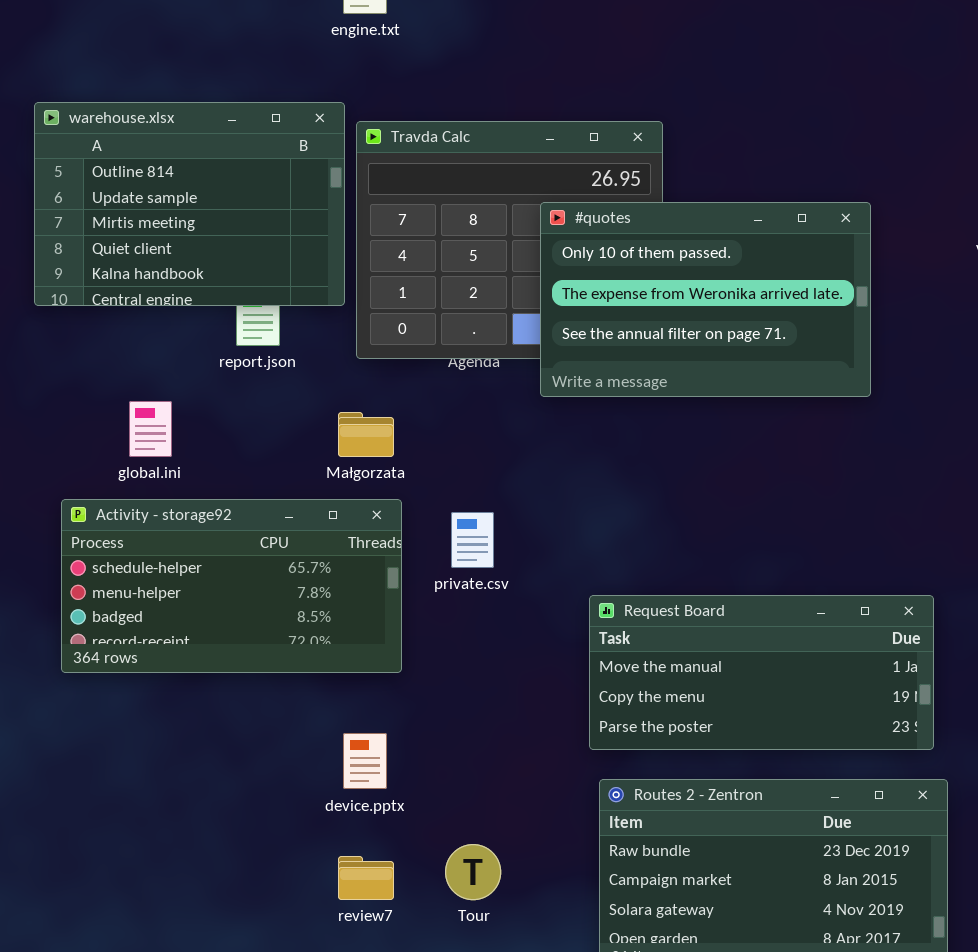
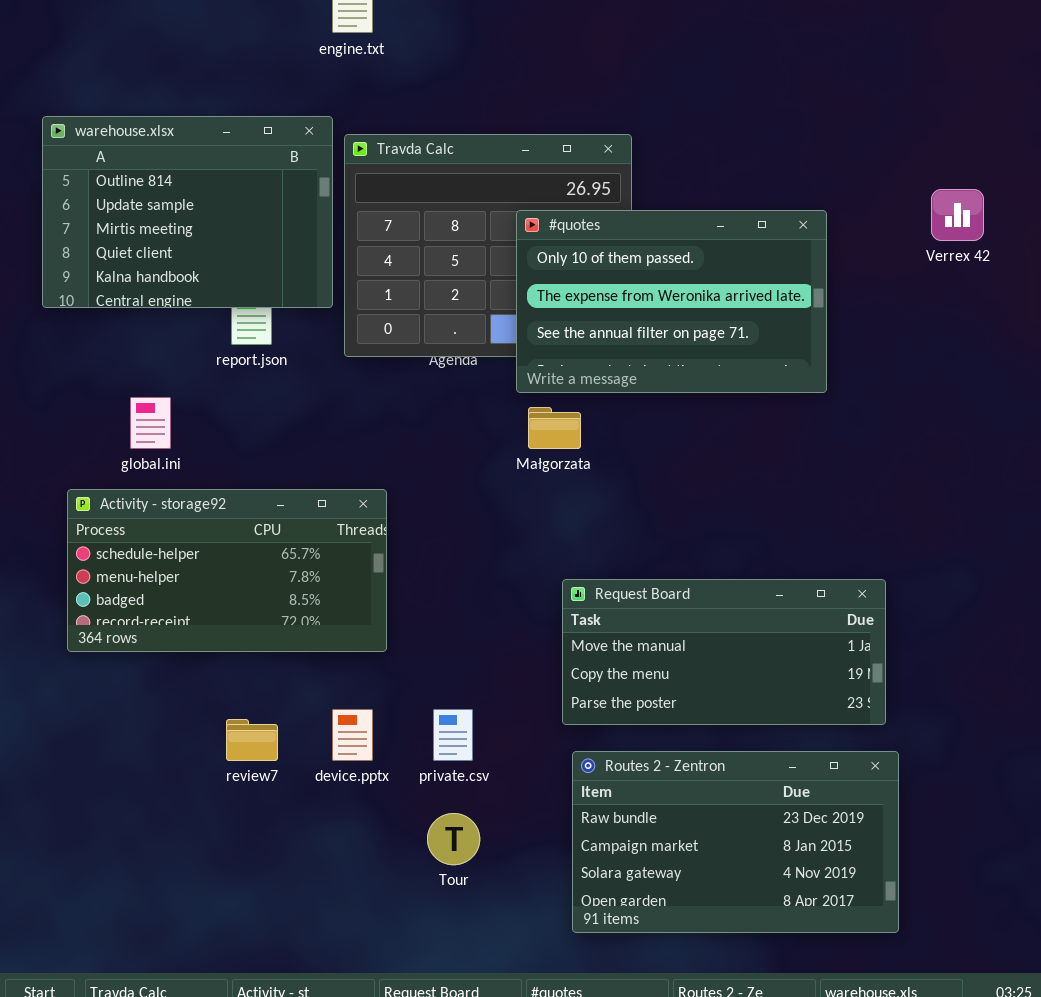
Małgorzata: [338,412,394,457] -> [528,407,581,449], moved
private.csv: [451,512,494,568] -> [433,709,473,761], moved
review7: [338,856,394,900] -> [226,719,278,761], moved

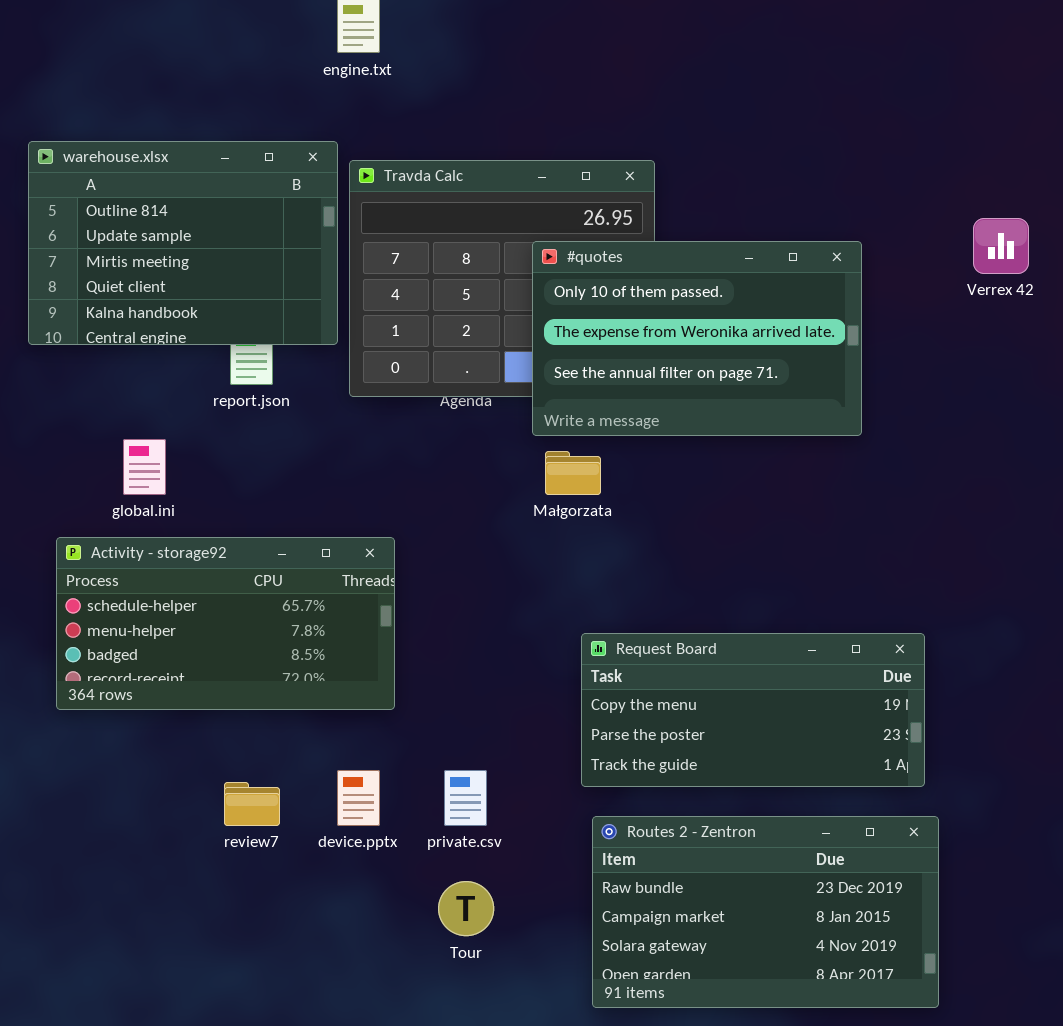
Request Board: [562,579,886,725] -> [581,633,925,787], scrolled down 1 row

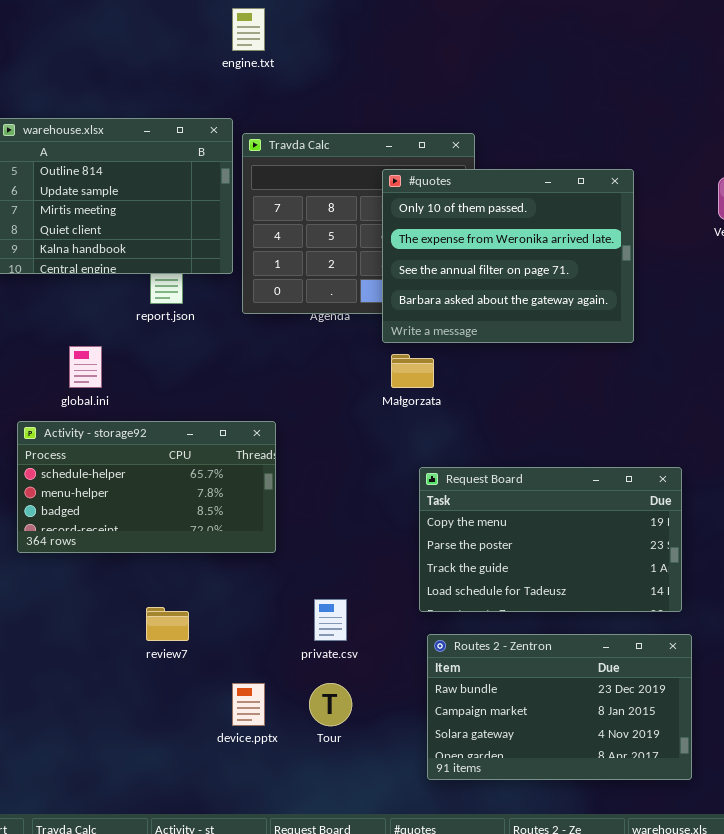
#quotes: [532,241,862,436] -> [382,169,634,343], resized
Request Board: [581,633,925,787] -> [419,467,682,612], resized
device.pptx: [337,770,380,826] -> [232,683,265,726], moved

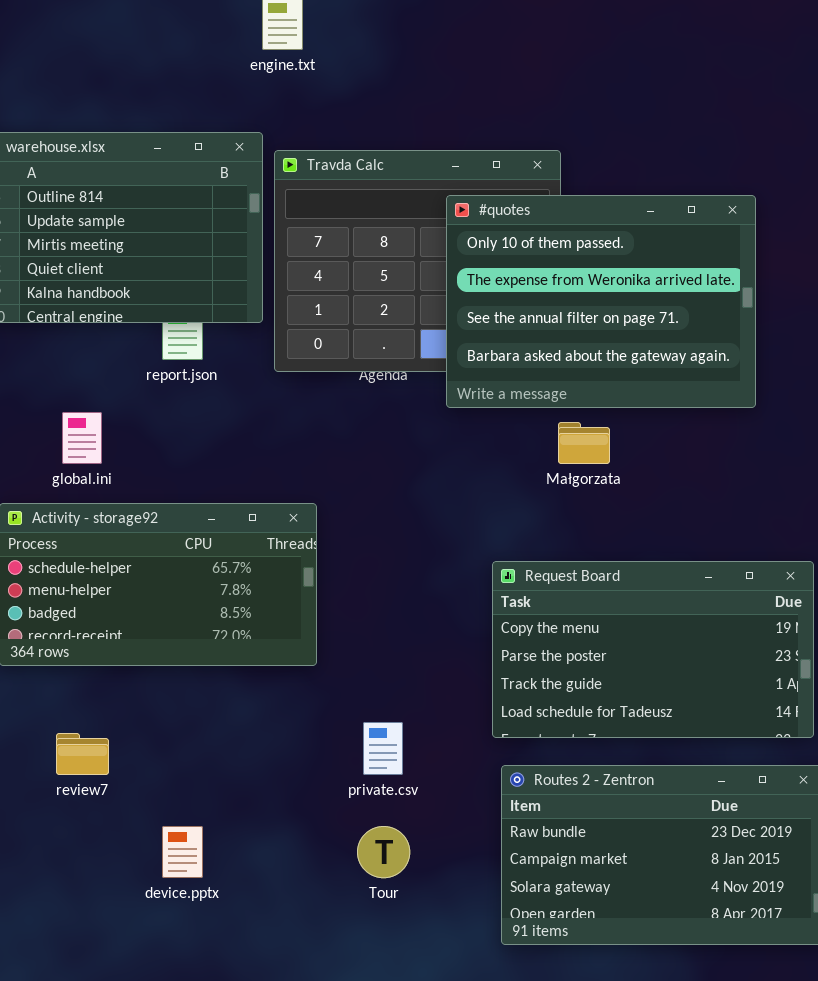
Małgorzata: [391,354,434,388] -> [558,422,610,464], moved
review7: [146,607,189,641] -> [56,733,109,775], moved
device.pptx: [232,683,265,726] -> [162,826,203,878], moved

